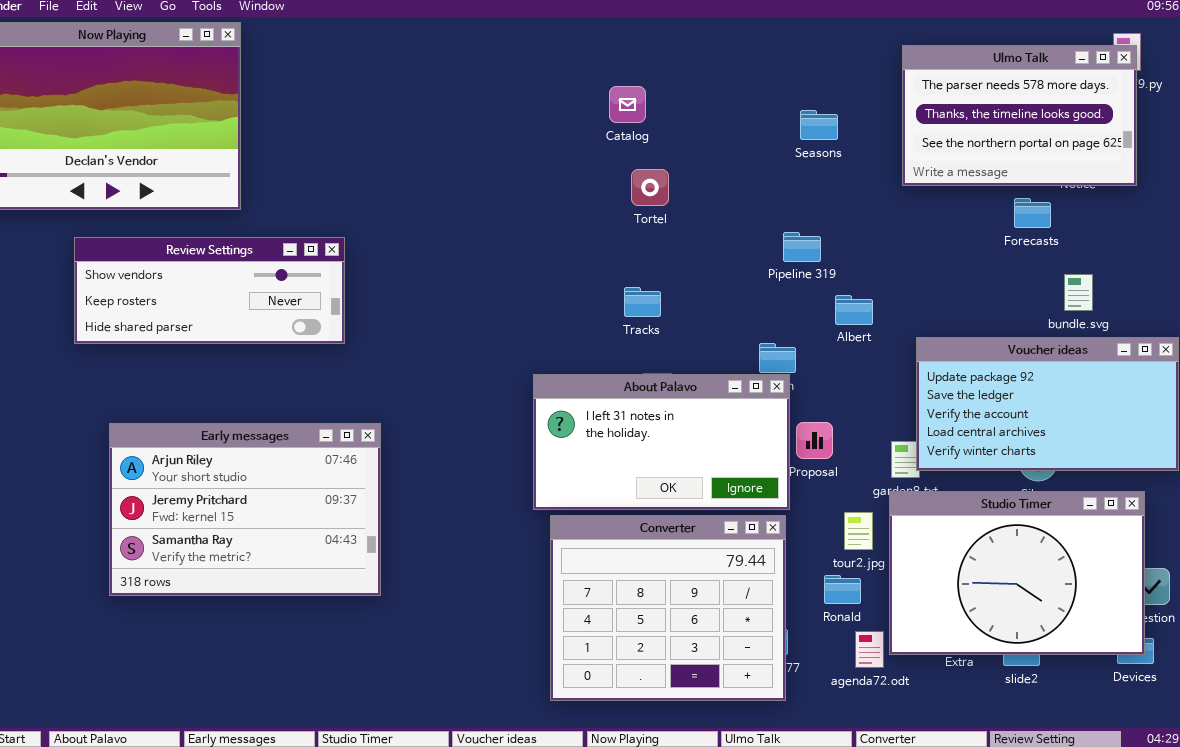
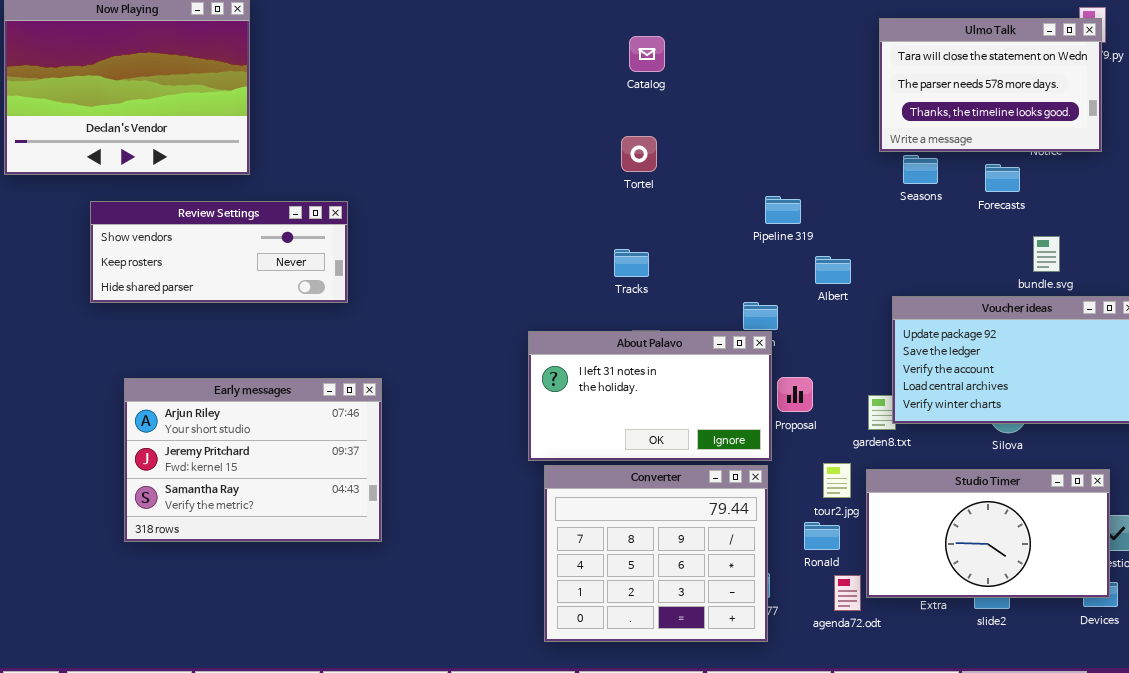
Ulmo Talk: [902,45,1137,186] -> [879,18,1102,152], scrolled up 1 row
Catalog: [609,86,646,123] -> [629,36,665,72], moved
Seasons: [800,110,838,140] -> [903,155,938,184], moved
Studio Timer: [889,491,1145,655] -> [866,469,1110,598], resized

